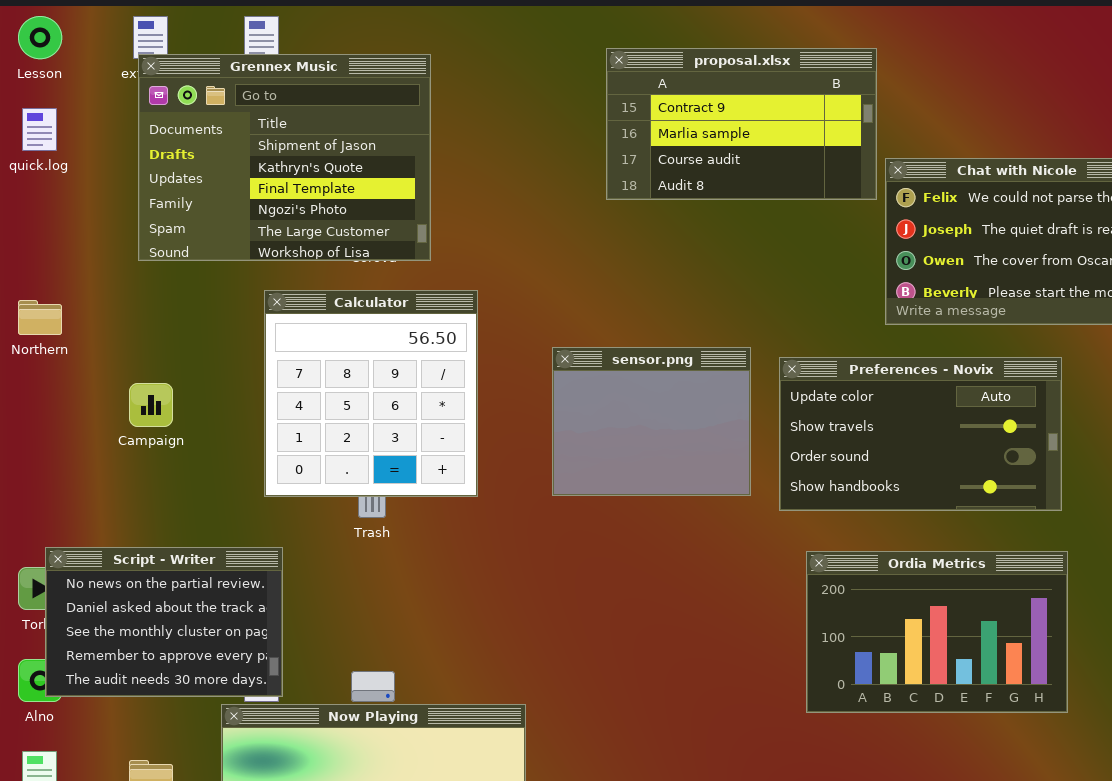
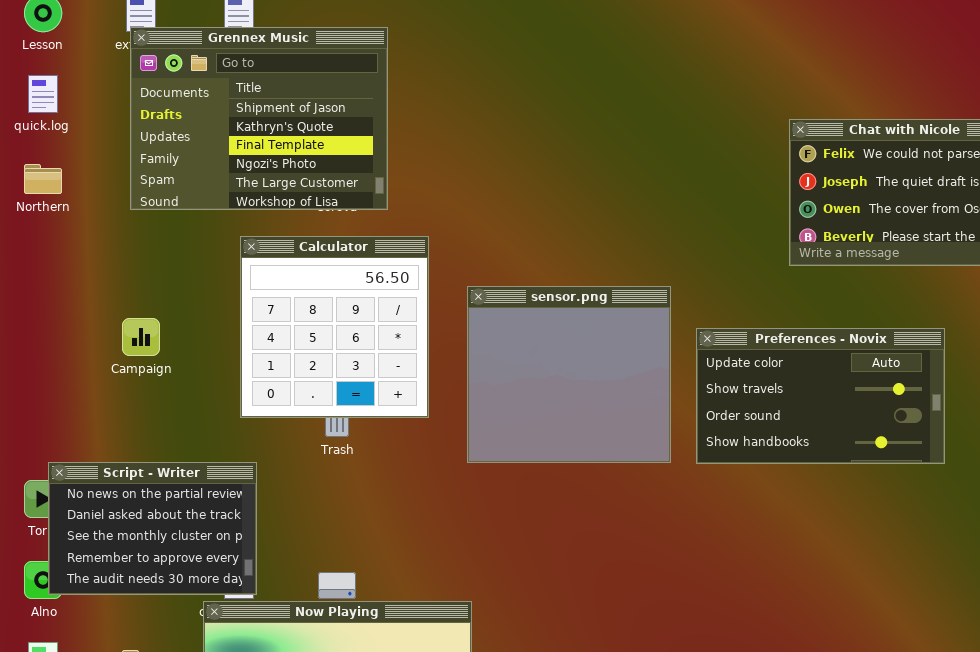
proposal.xlsx: [606,48,877,200] -> none, closed
Northern: [18,300,62,335] -> [24,164,62,194], moved
sensor.png: [552,347,751,496] -> [467,286,671,463], resized
Preferences - Novix: [779,357,1062,511] -> [696,328,945,464], moved
Ordia Metrics: [806,551,1068,713] -> none, closed

